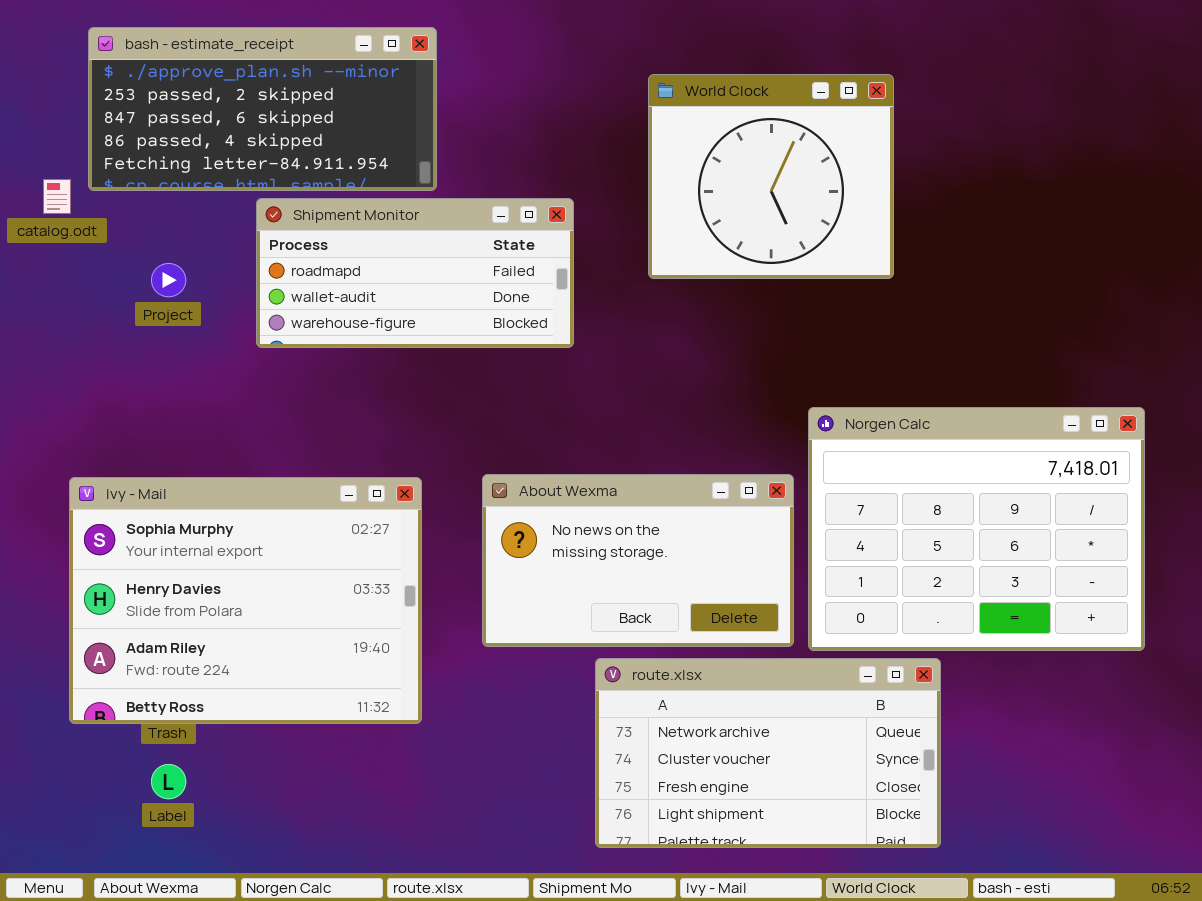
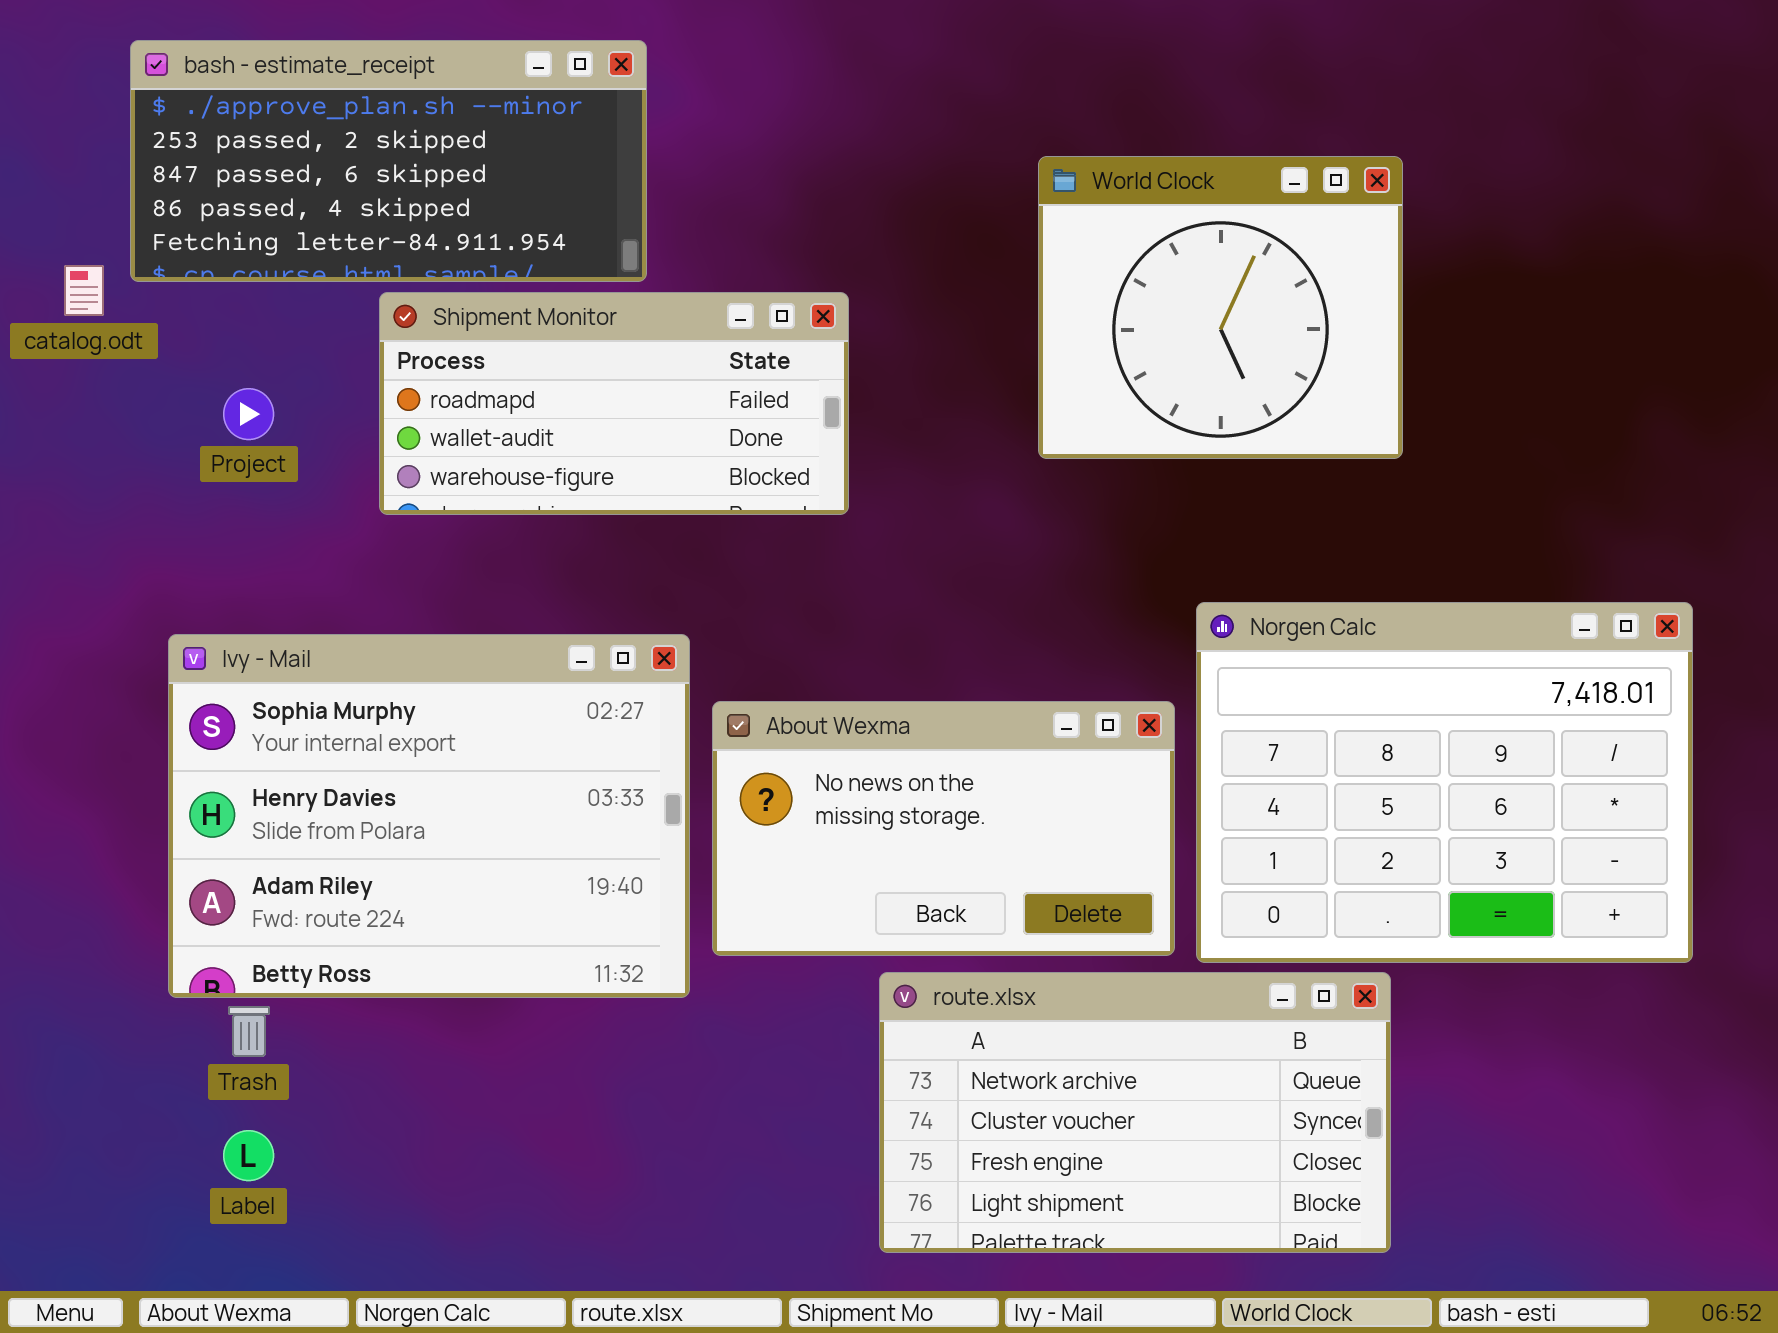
World Clock: [648,74,894,279] -> [1038,156,1403,459], moved
Ivy - Mail: [69,477,422,724] -> [168,634,690,998], moved

